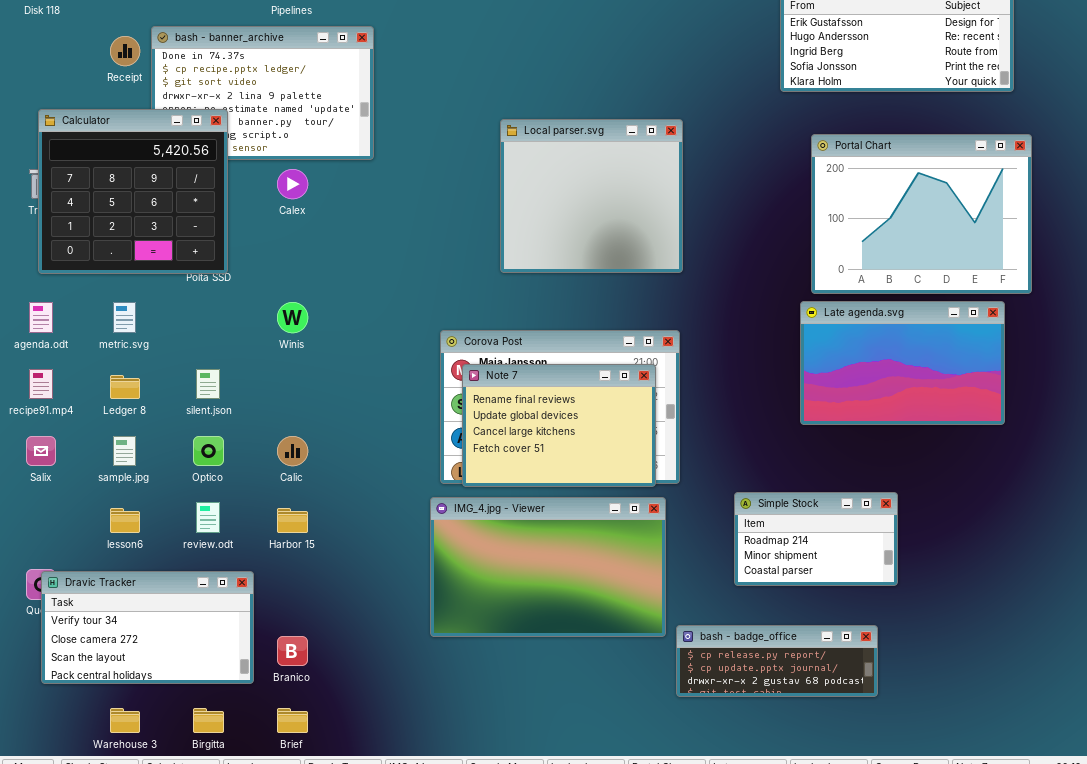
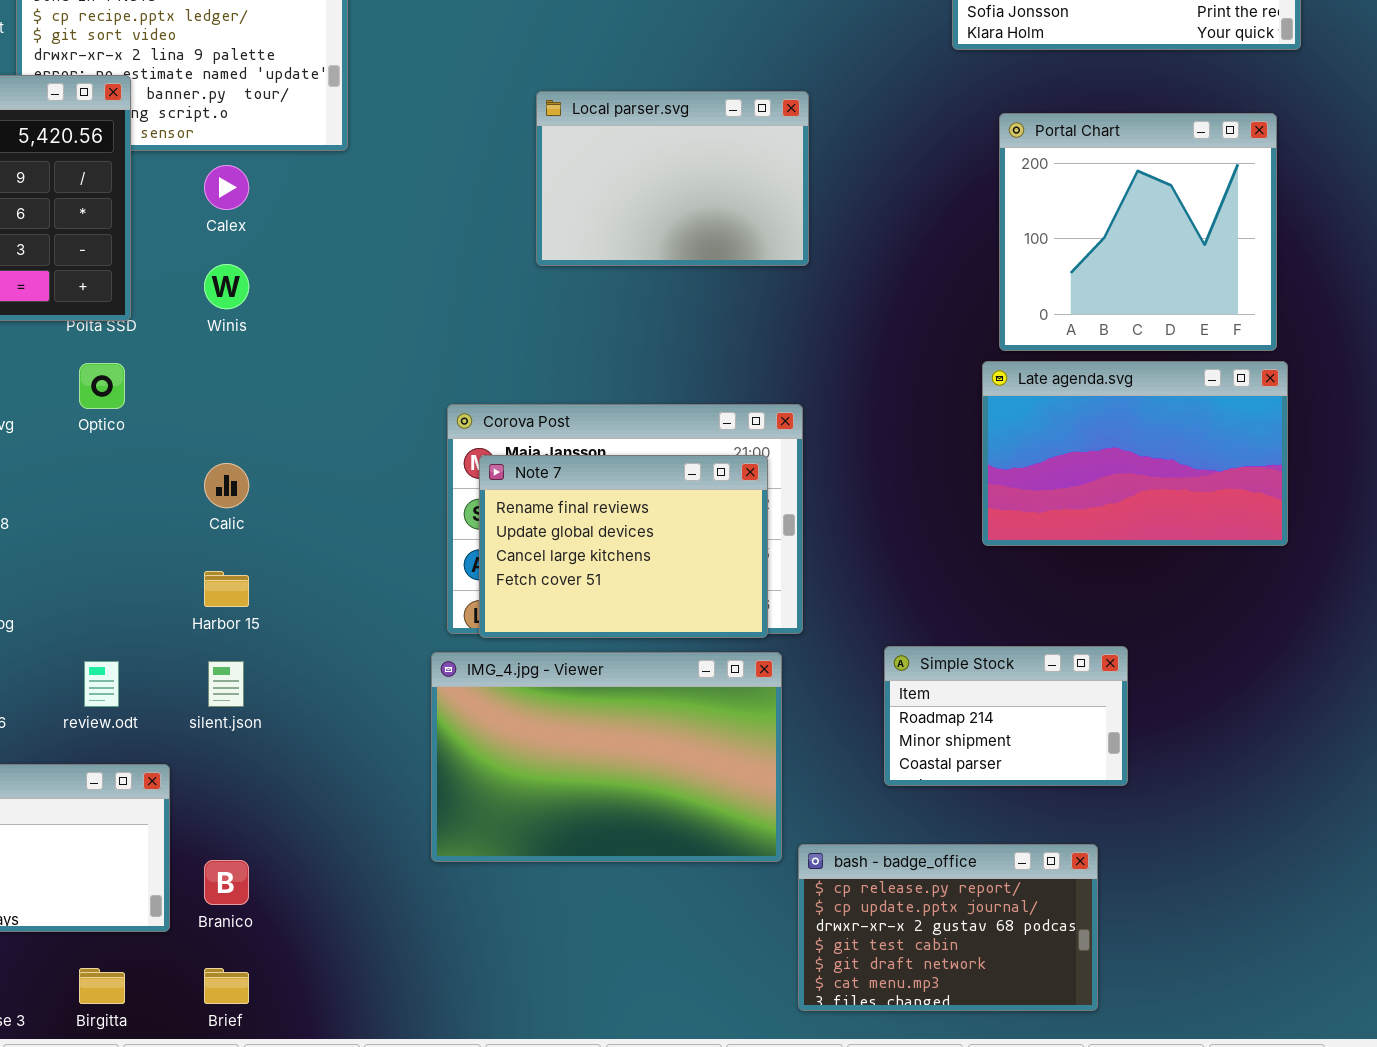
Local parser.svg: [500,119,683,273] -> [536,91,809,266], resized
Portal Chart: [811,134,1032,294] -> [999,113,1277,351], resized
Winis: [277,302,308,333] -> [204,264,249,309], moved
silent.json: [196,369,220,399] -> [208,661,244,707], moved
Optico: [193,436,224,466] -> [79,363,125,409], moved
Calic: [277,436,308,466] -> [204,463,249,508], moved
Harbor 15: [277,508,308,533] -> [204,571,249,607], moved
bash - badge_office: [676,625,878,697] -> [798,844,1098,1011], resized

